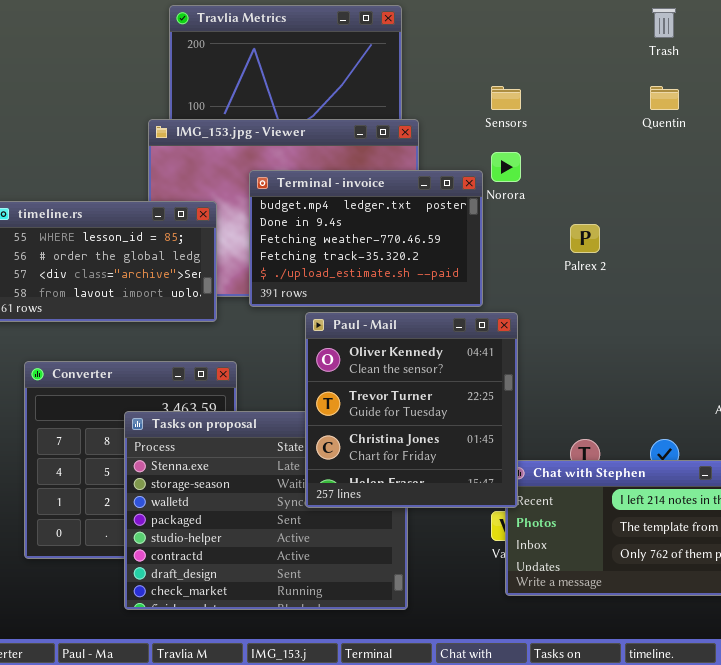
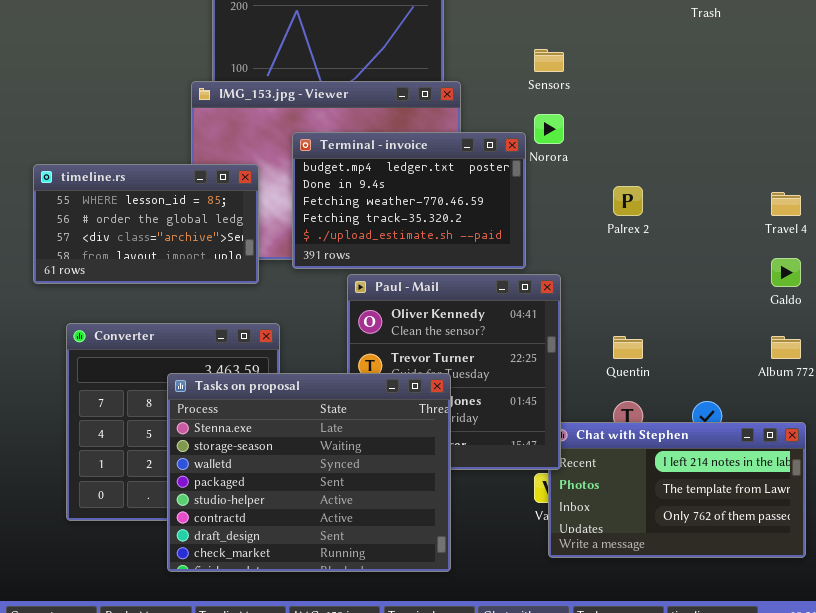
Quentin: [650,86,679,110] -> [613,336,643,359], moved
Tasks on proposal: [124,411,408,610] -> [167,373,451,572], raised

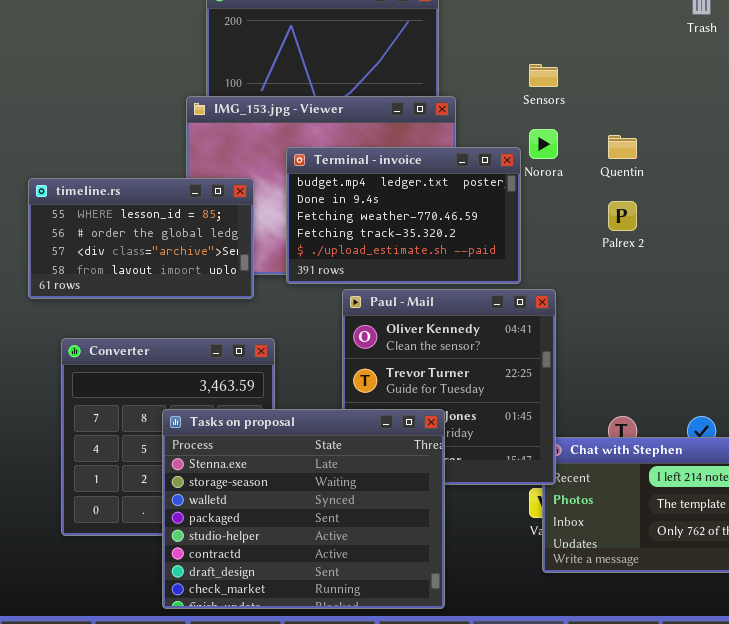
Quentin: [613,336,643,359] -> [608,135,637,159], moved
Tasks on proposal: [167,373,451,572] -> [162,409,445,609], moved

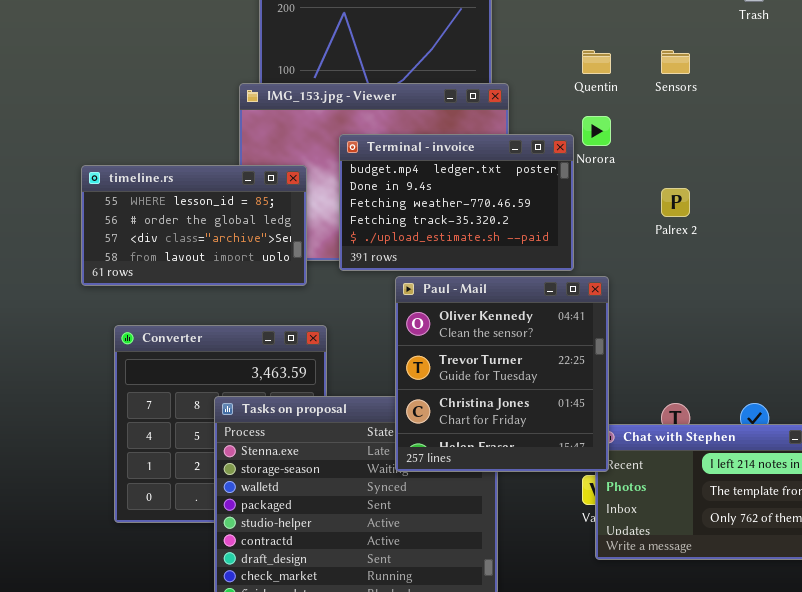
Sensors: [529,64,558,87] -> [661,50,690,74], moved
Quentin: [608,135,637,159] -> [582,50,611,74], moved
Paul - Mail: [342,289,556,485] -> [395,276,609,472], raised

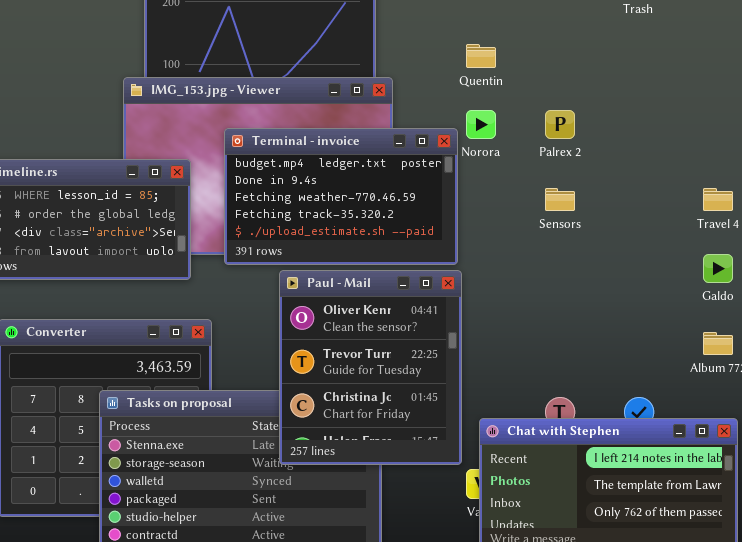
Sensors: [661,50,690,74] -> [545,188,575,211], moved
Palrex 2: [661,188,690,217] -> [545,110,575,139], moved
Paul - Mail: [395,276,609,472] -> [279,270,462,465], resized

